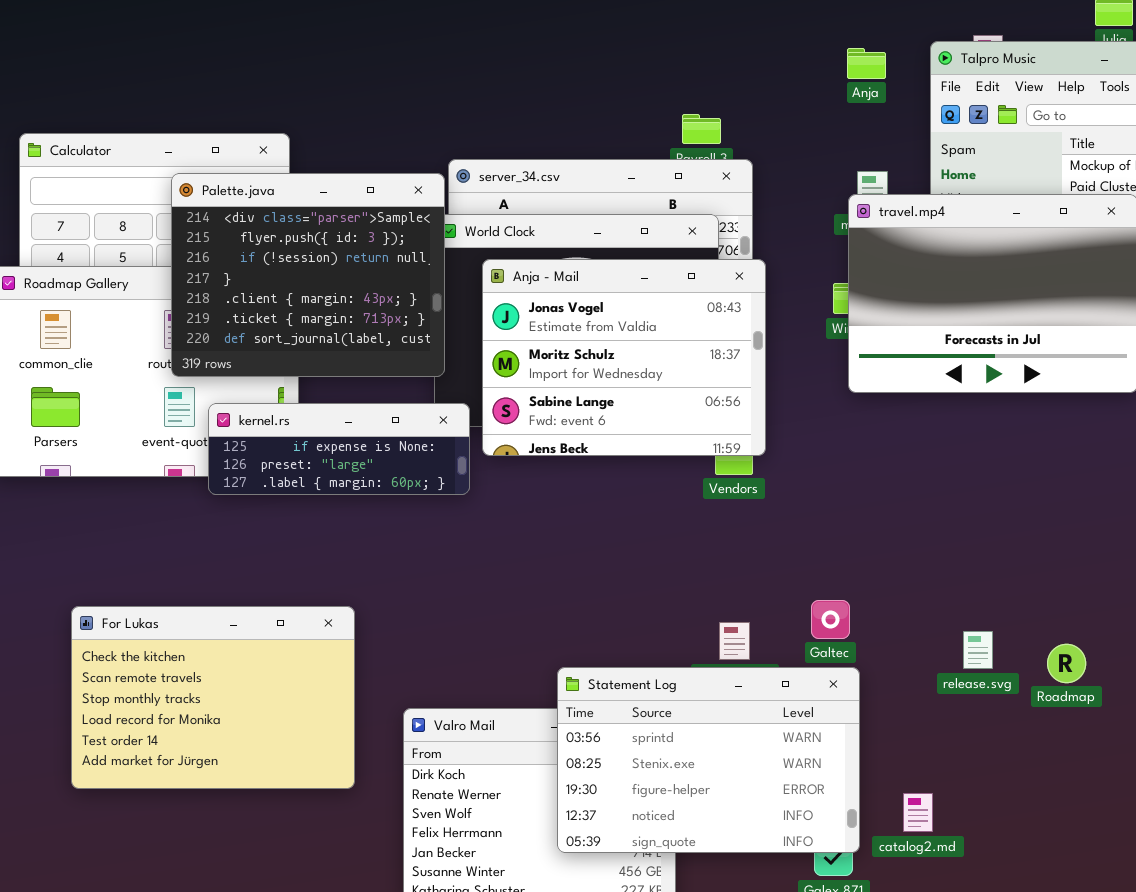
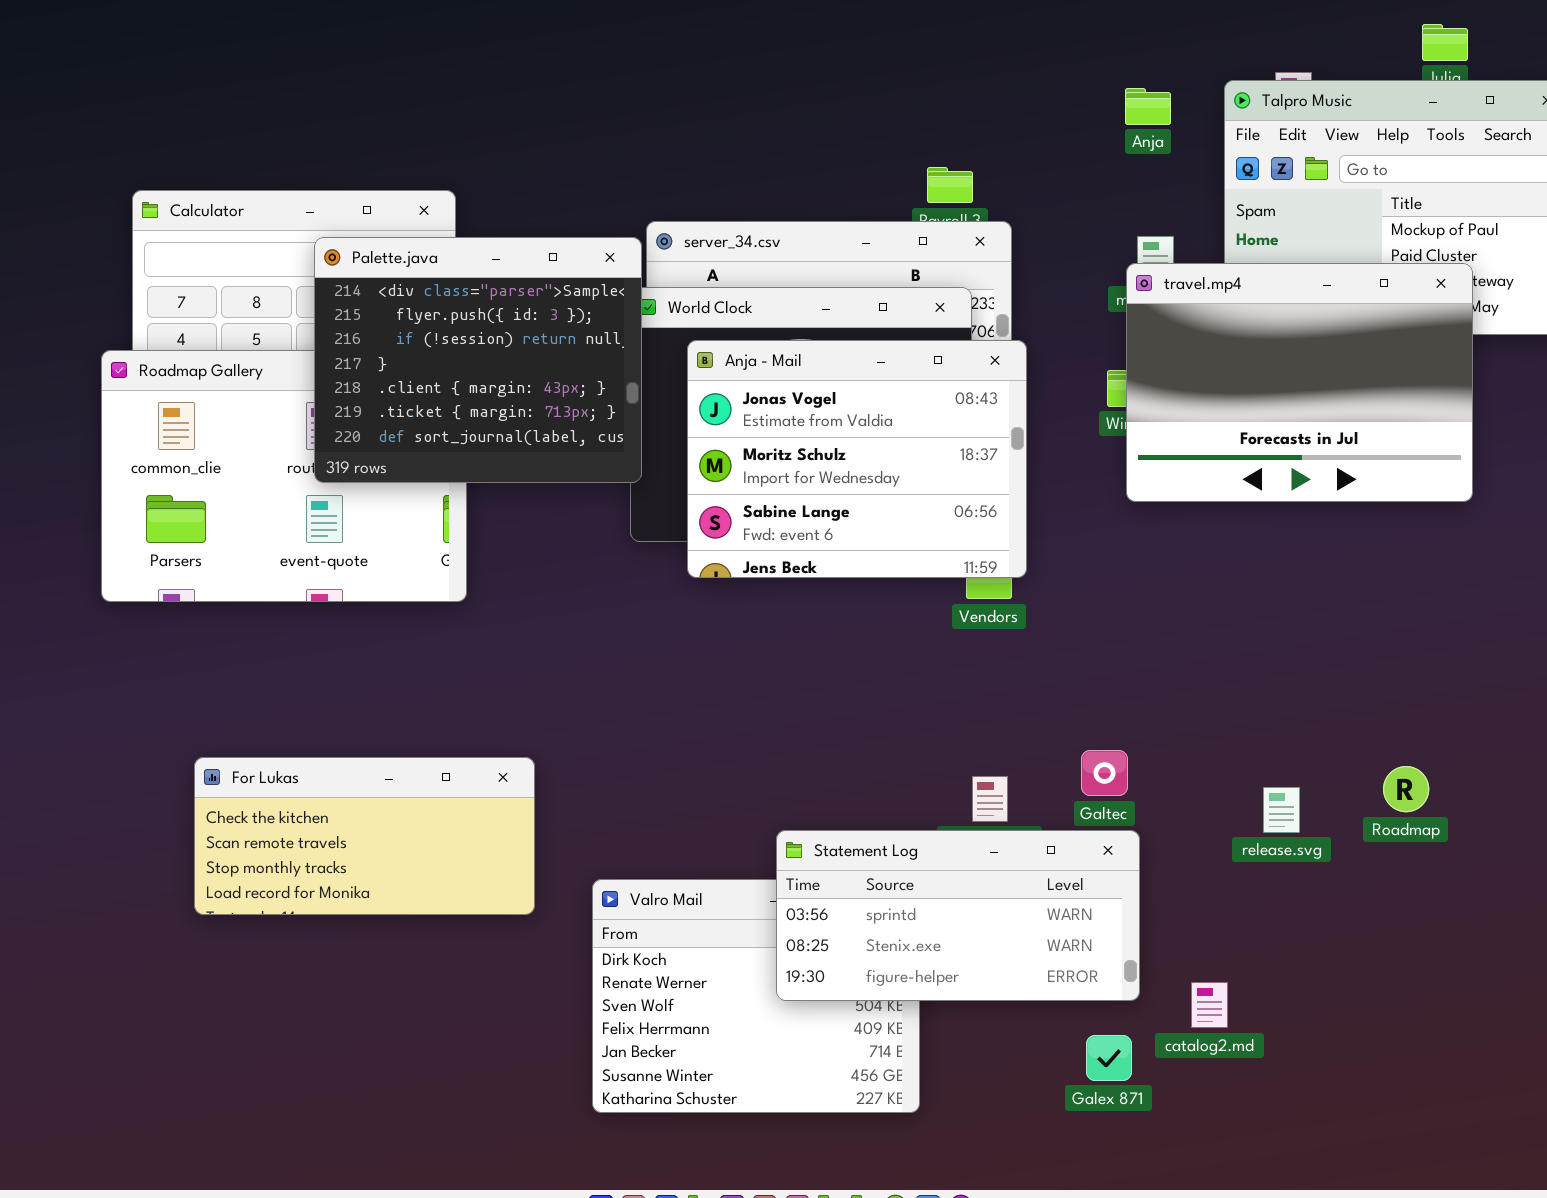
kernel.rs: [208,403,470,495] -> none, closed
For Lukas: [71,606,355,789] -> [194,757,535,915], resized
Roadmap: [1047,644,1086,683] -> [1383,766,1429,812], moved
Statement Log: [557,667,860,853] -> [776,830,1140,1001], resized

